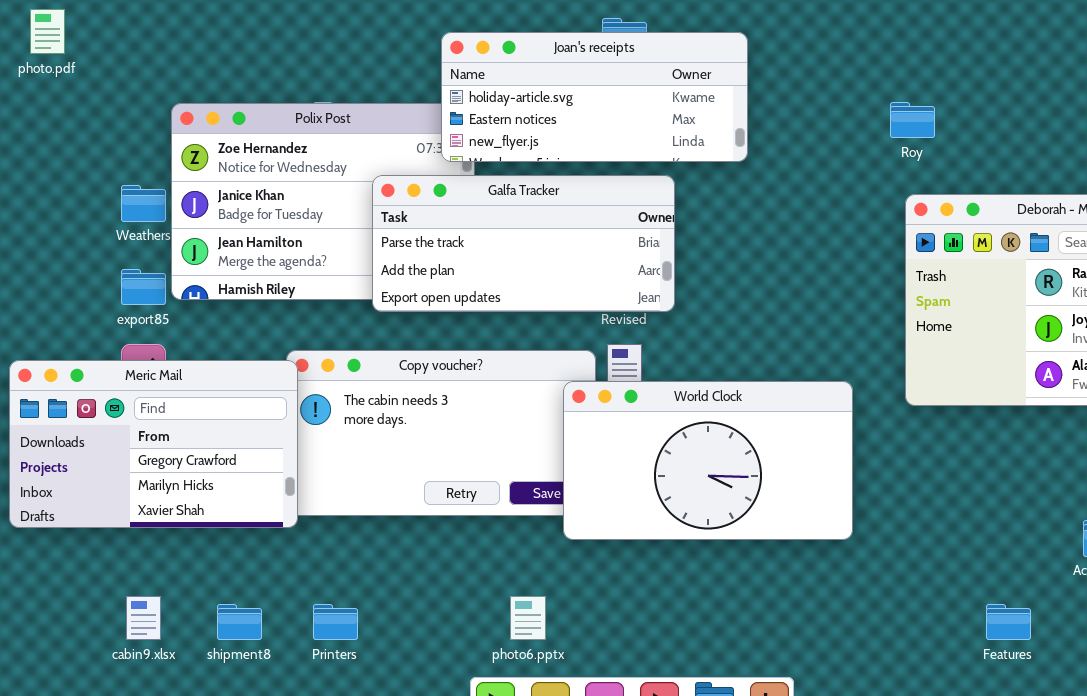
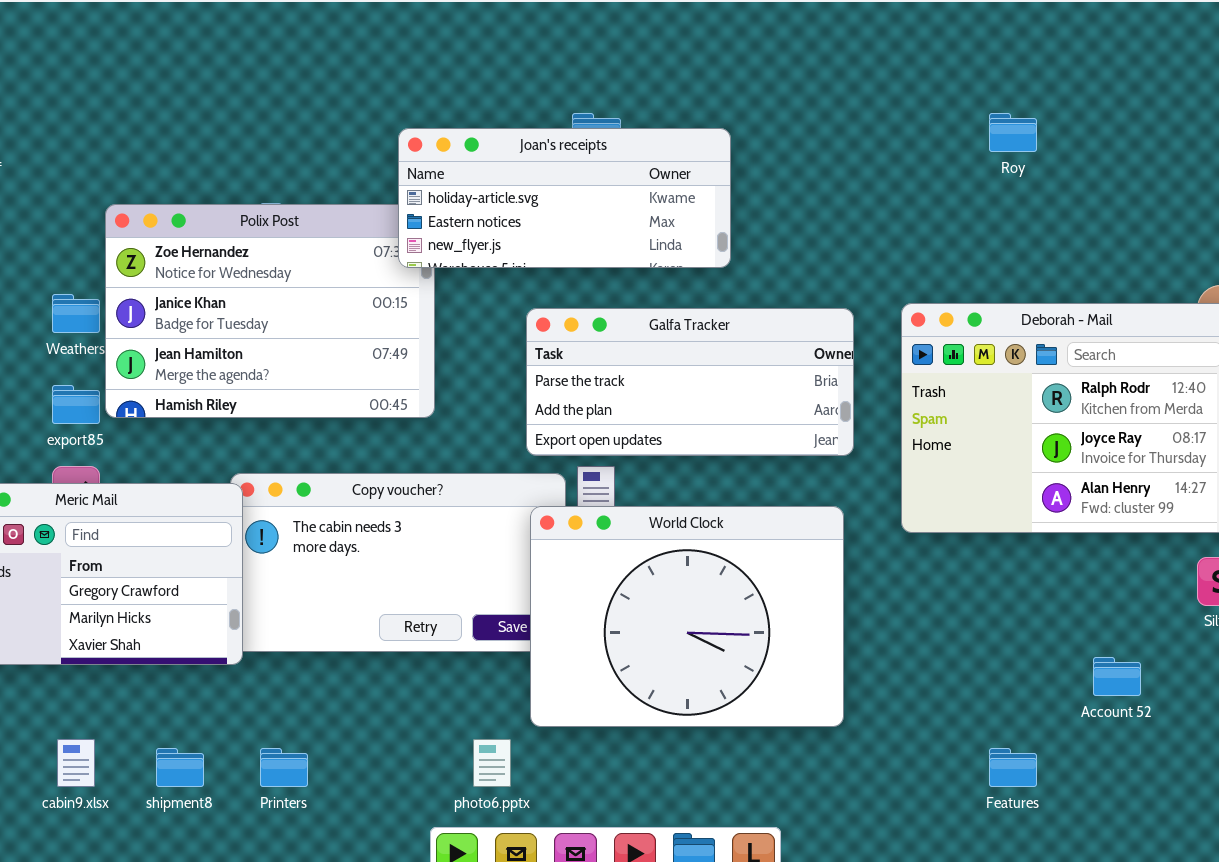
Roy: [890,102,935,138] -> [989,113,1037,152], moved
Galfa Tracker: [372,175,675,312] -> [526,308,854,456], moved
World Clock: [563,381,853,540] -> [530,506,844,727], resized

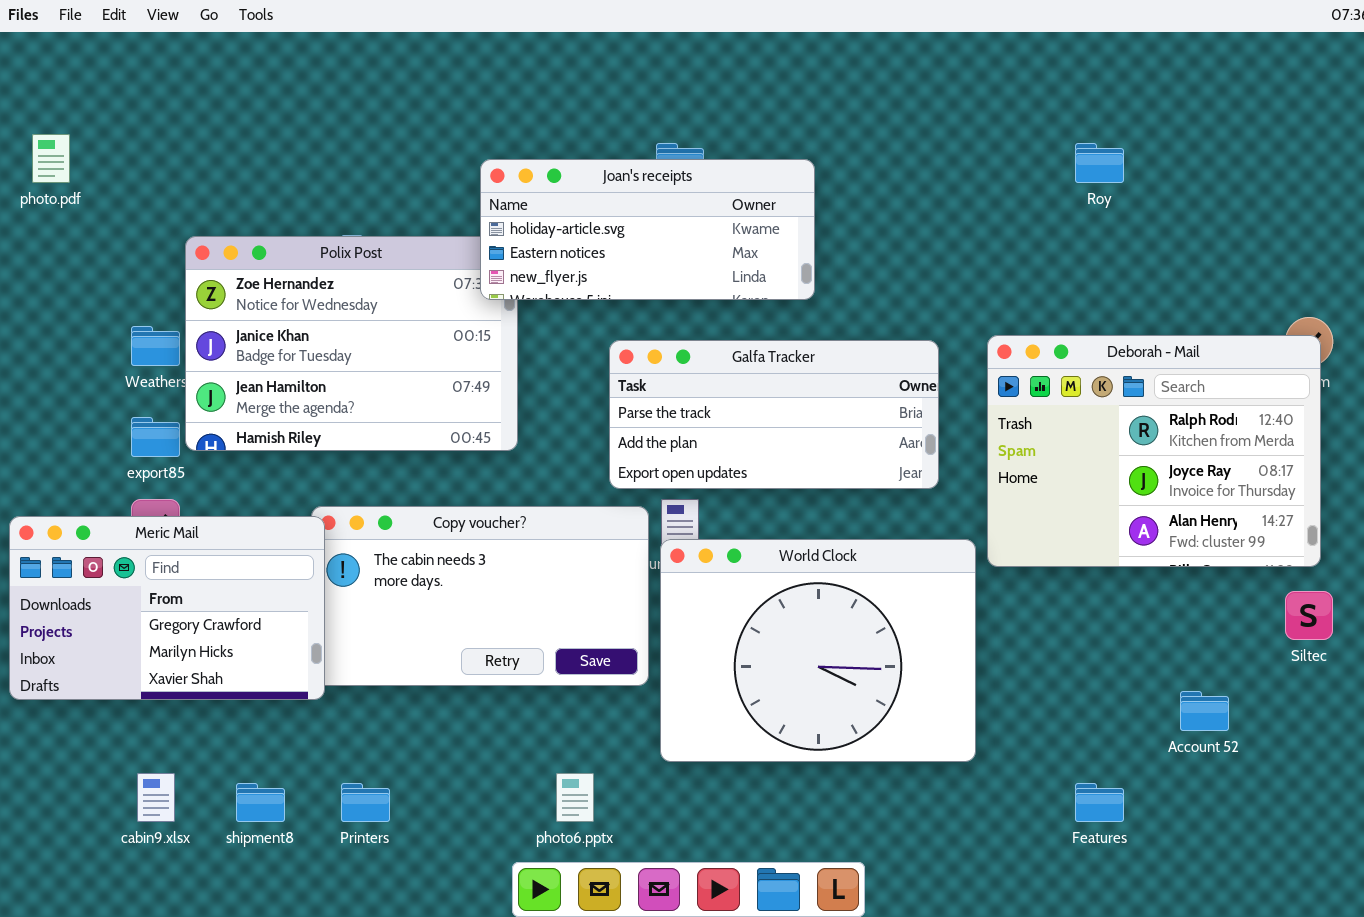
World Clock: [530,506,844,727] -> [660,539,976,762], moved

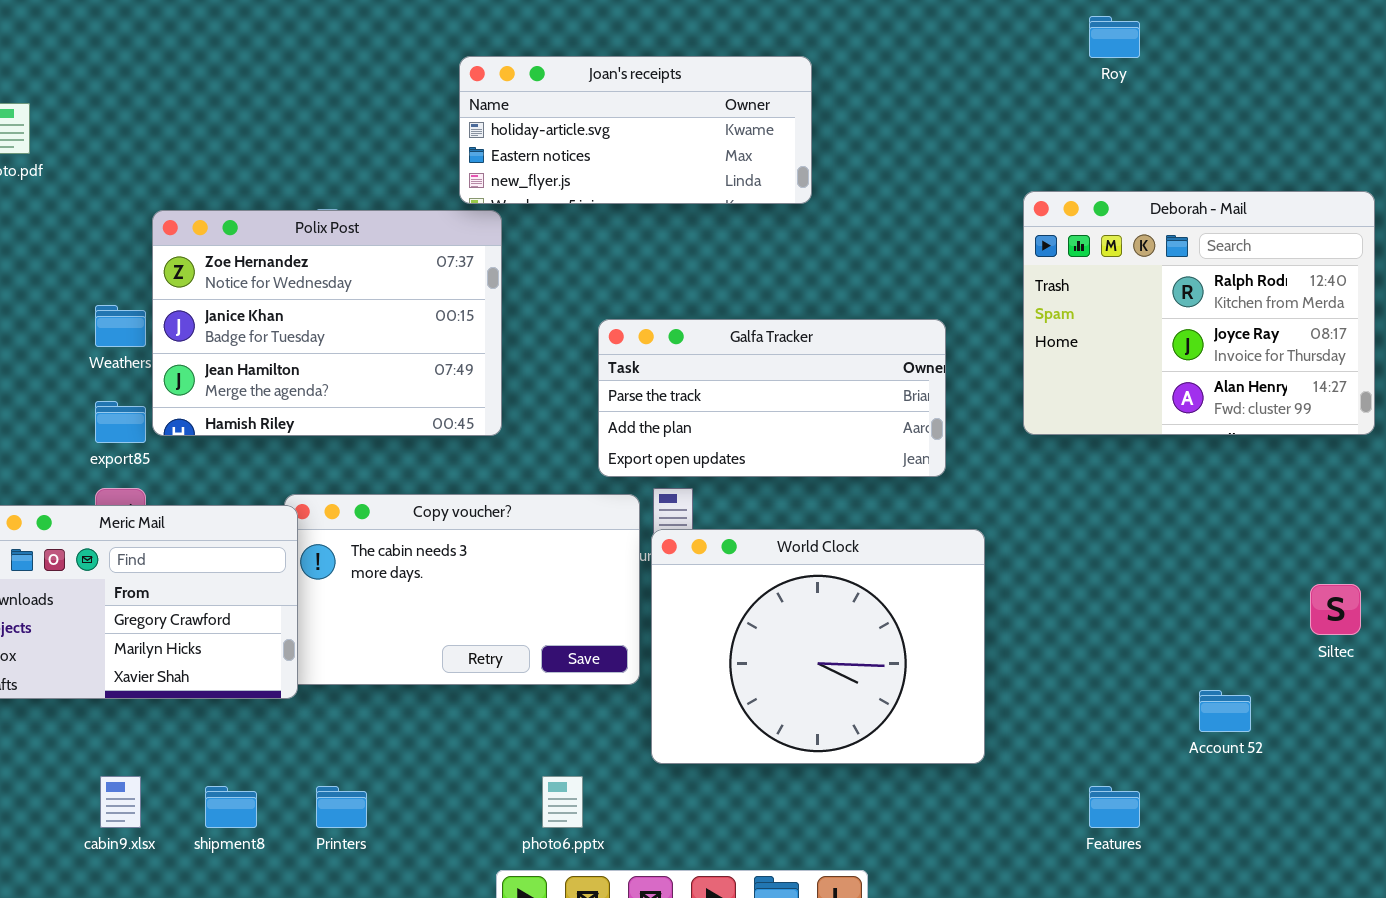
Roy: [1075,143,1124,183] -> [1089,16,1140,58], moved
Joan's receipts: [480,159,815,300] -> [459,56,812,204], moved
Deborah - Mail: [987,335,1321,567] -> [1023,191,1375,435], moved

